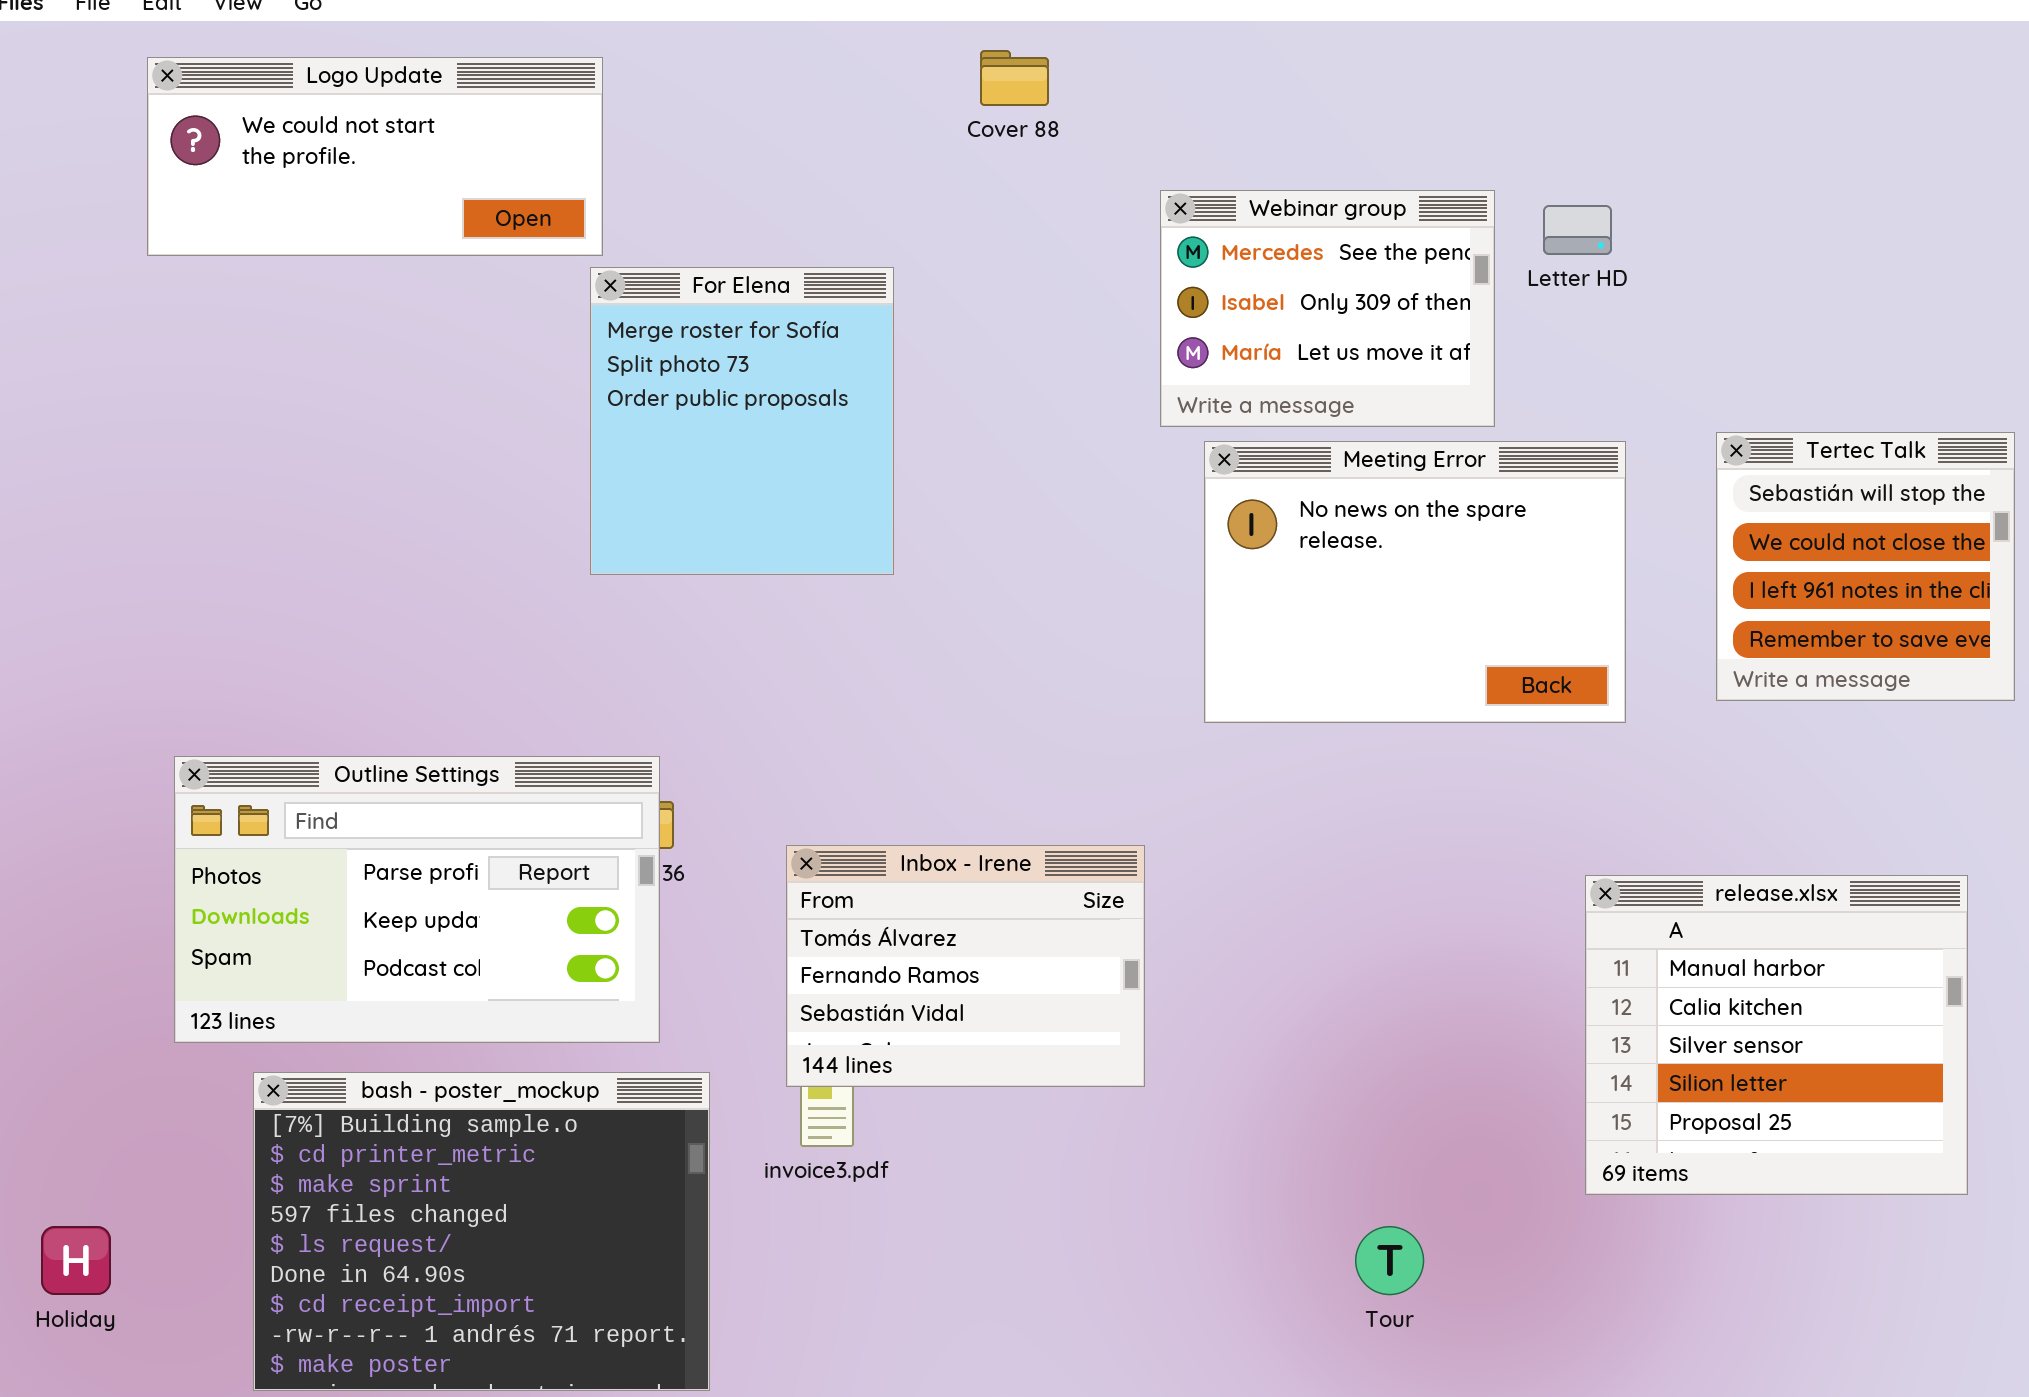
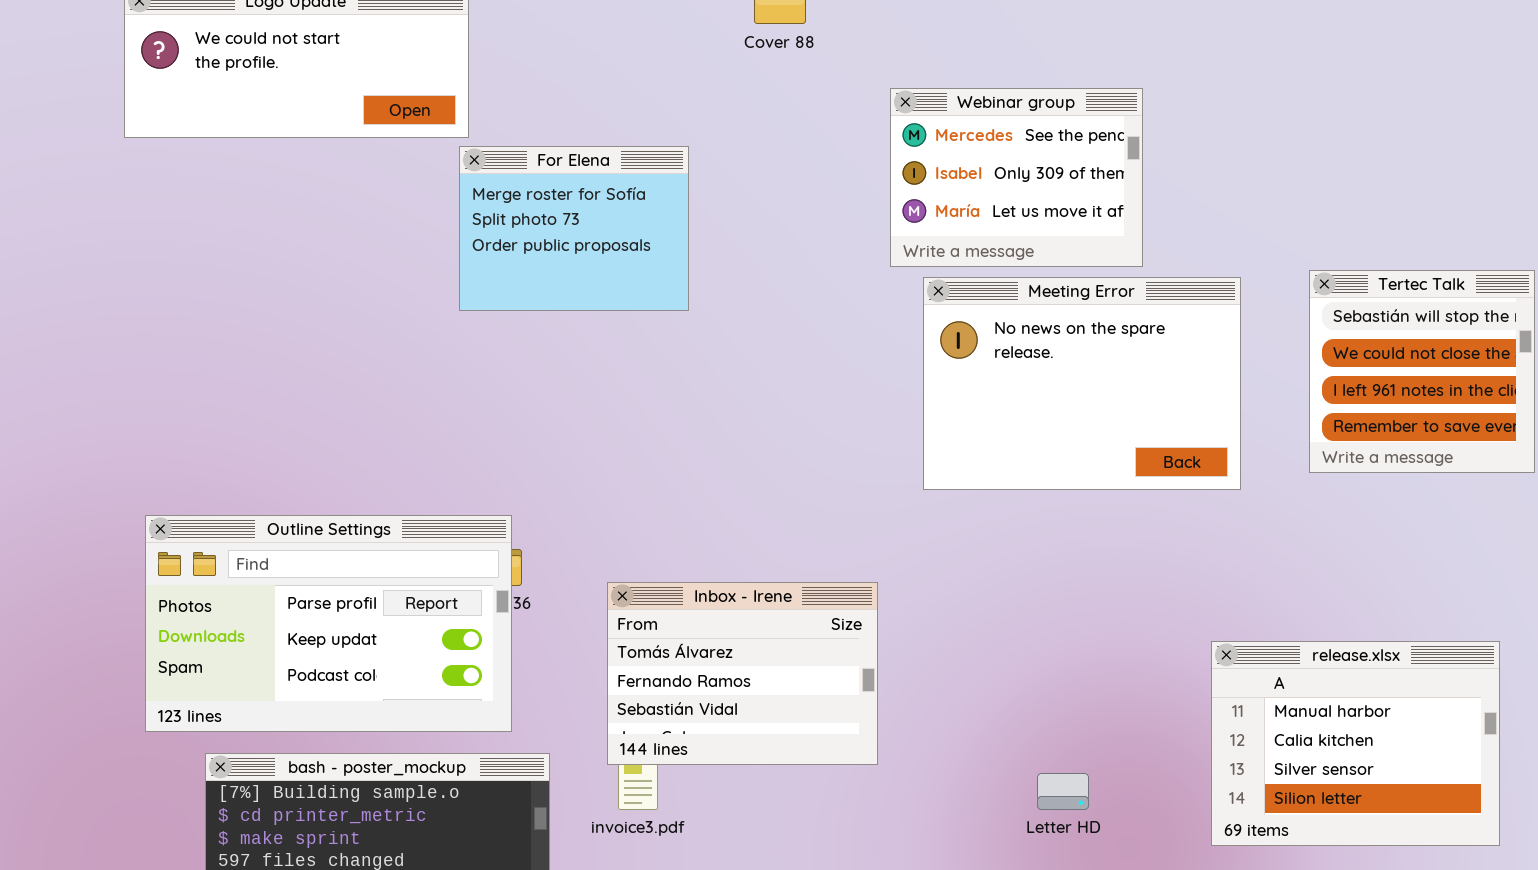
Letter HD: [1543,205,1612,255] -> [1037,773,1089,810], moved
For Elena: [590,267,894,575] -> [459,146,689,311], resized
release.xlsx: [1585,875,1968,1195] -> [1211,641,1500,846], resized

